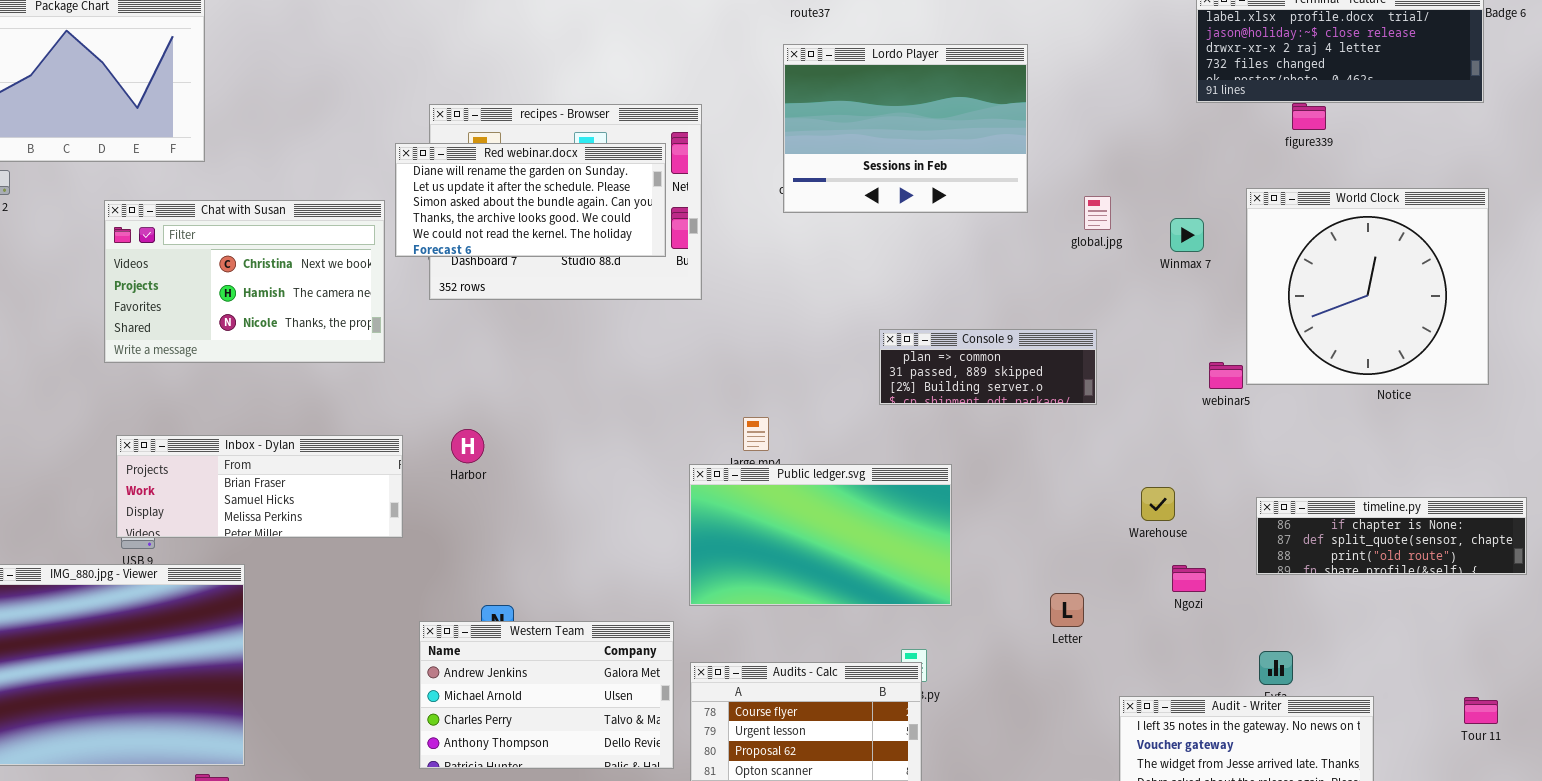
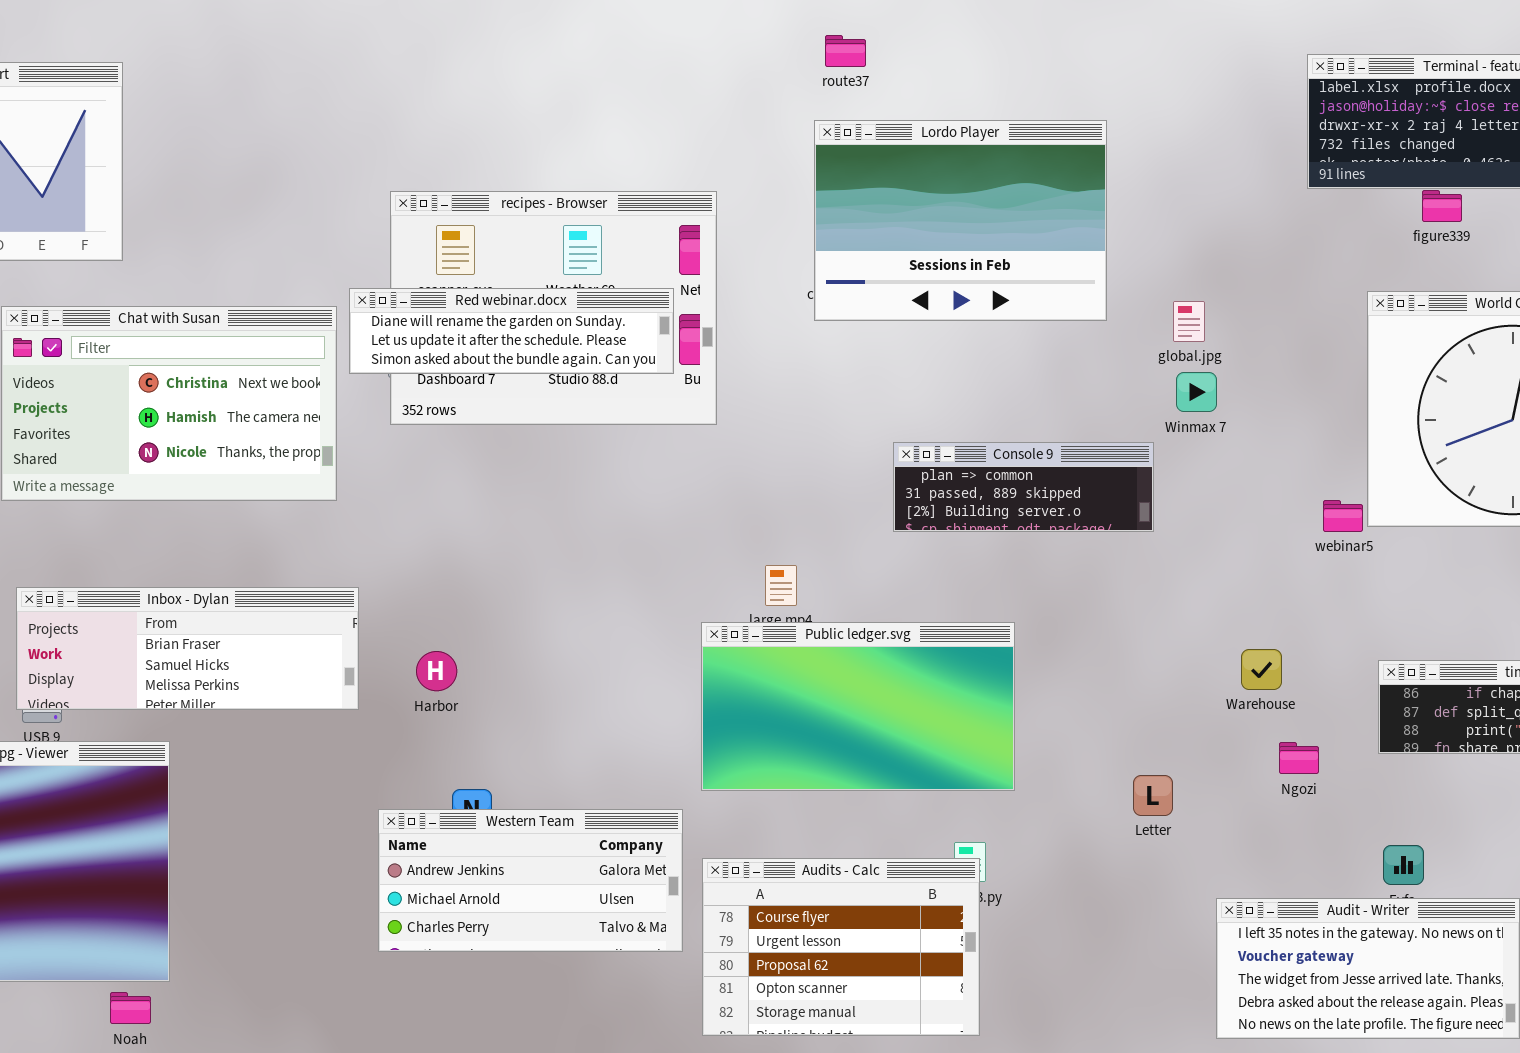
Red webinar.docx: [395,143,666,257] -> [349,288,674,374], resized
Winmax 7: [1170,218,1204,252] -> [1176,372,1217,412], moved
Console 9: [879,329,1097,405] -> [893,442,1154,532], moved
Harbor: [451,429,484,463] -> [416,651,457,691], moved
Western Team: [419,621,674,769] -> [378,809,683,952], resized

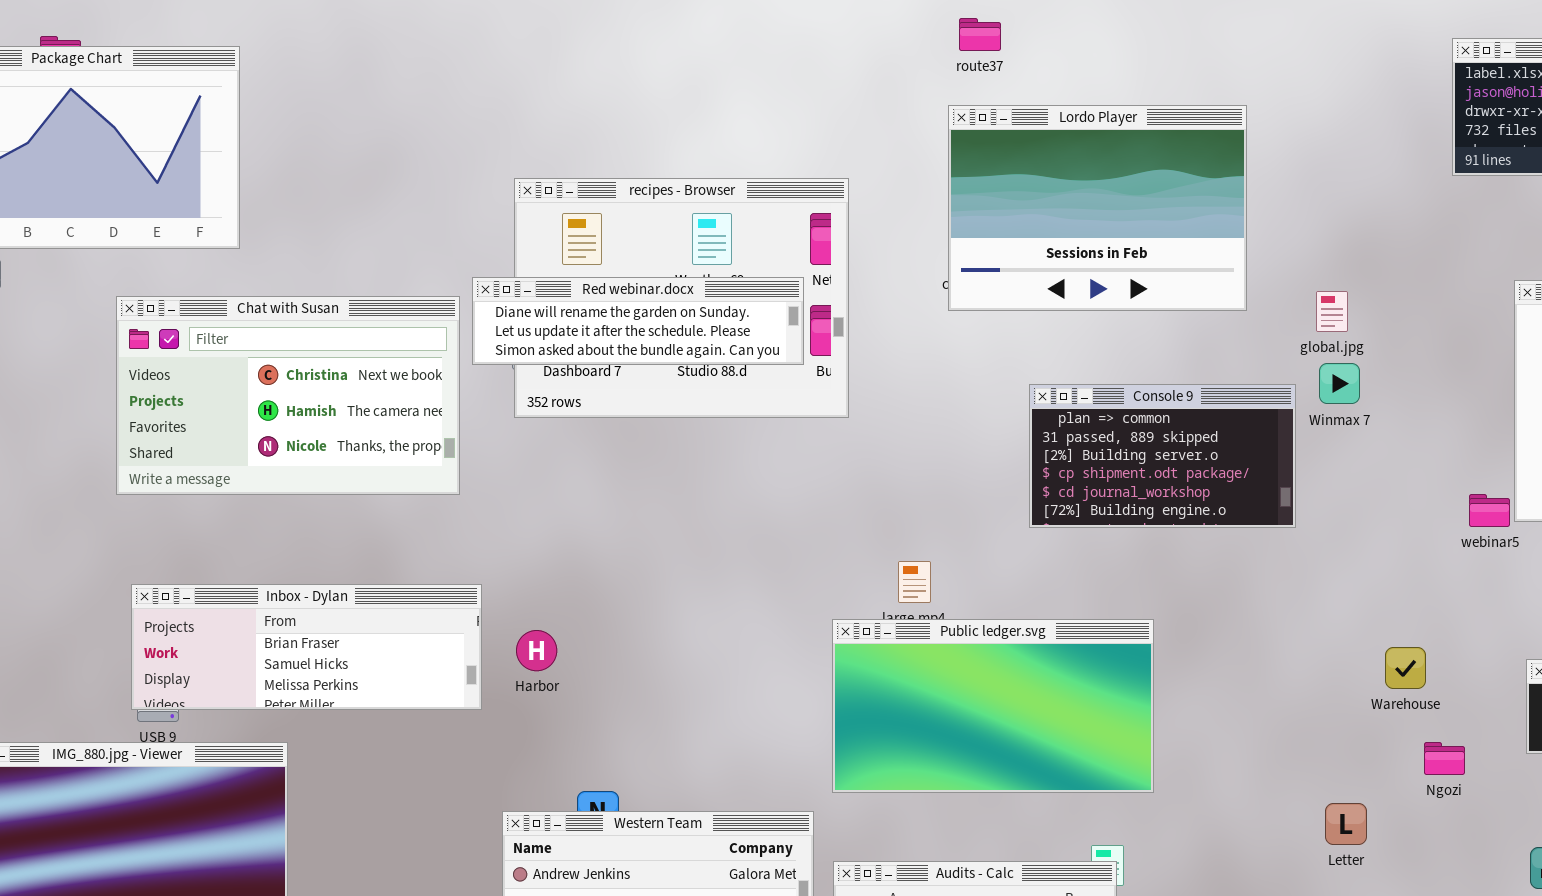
Console 9: [893,442,1154,532] -> [1029,384,1296,528], resized
Harbor: [416,651,457,691] -> [516,630,557,671], moved
Letter: [1133,775,1173,816] -> [1325,803,1367,845], moved

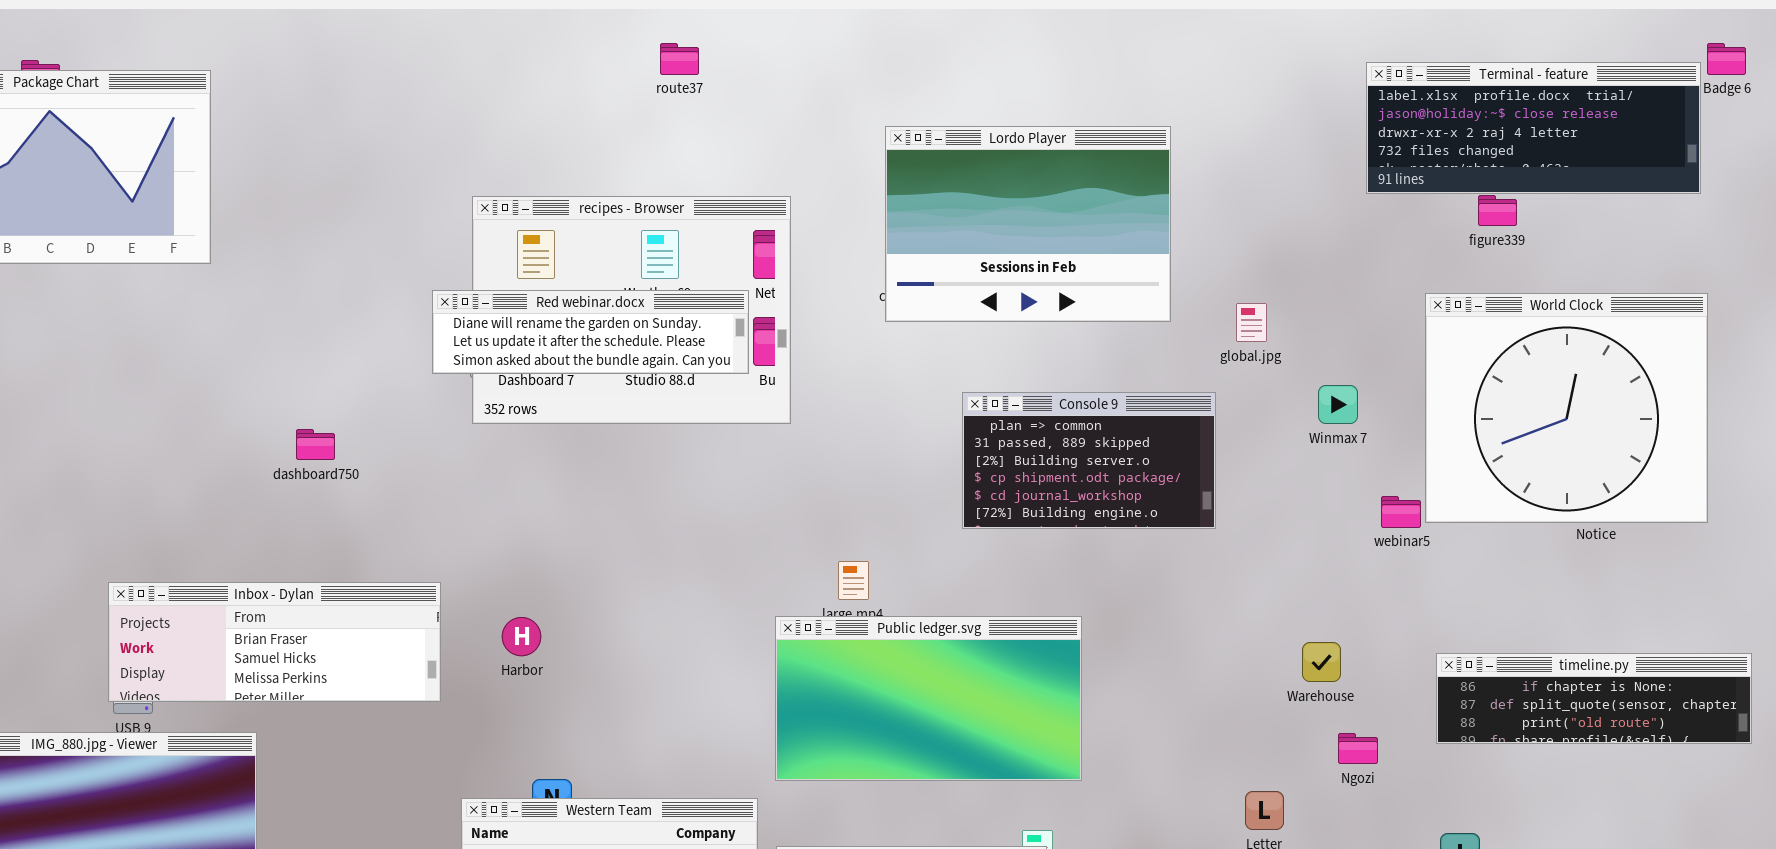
route37: [959,18,1001,51] -> [660,43,699,75], moved
Chat with Susan: [116,296,460,495] -> none, closed
Winmax 7: [1319,363,1360,404] -> [1318,385,1358,424], moved
Harbor: [516,630,557,671] -> [502,617,541,656], moved

